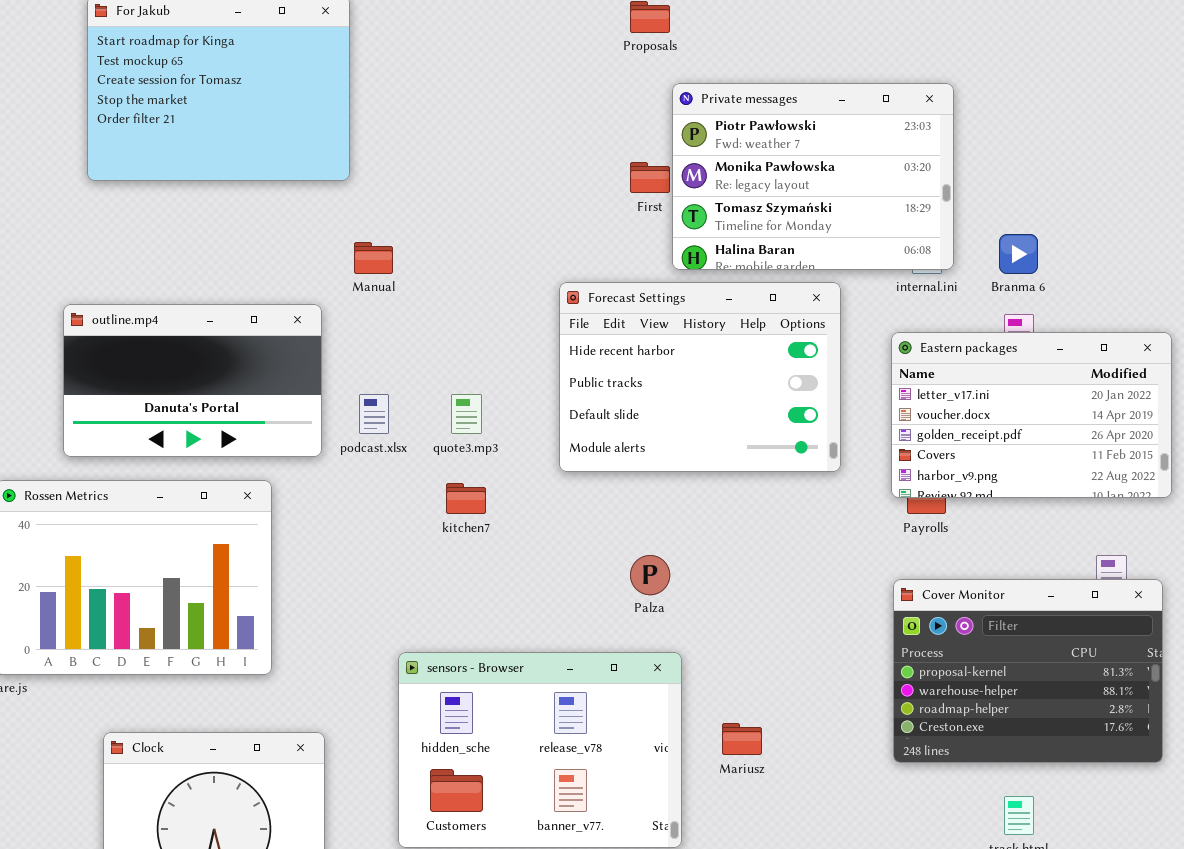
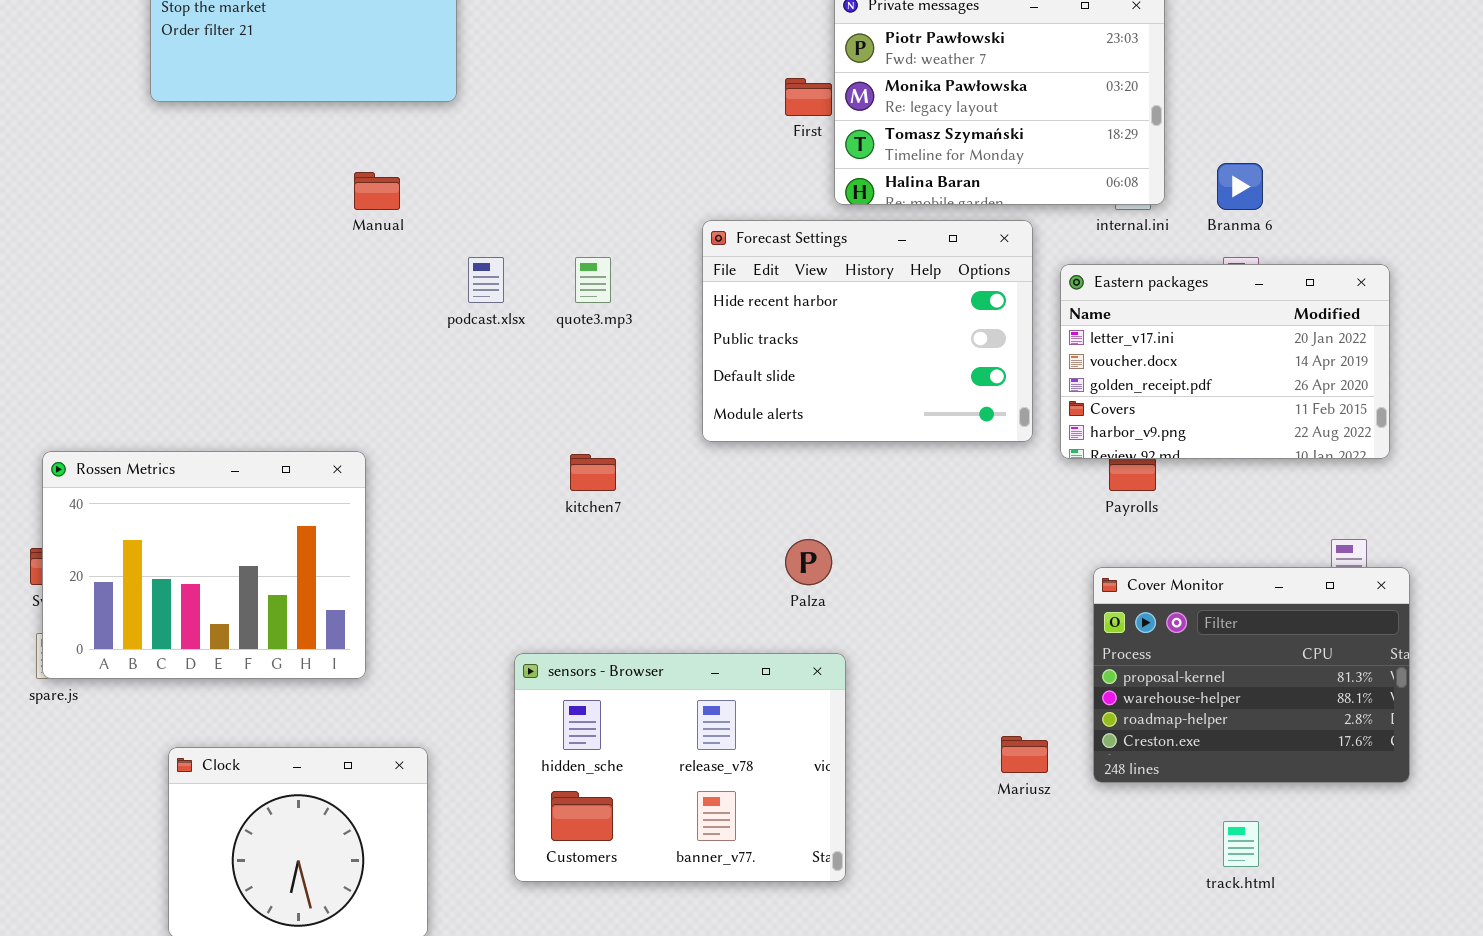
Manual: [354,242,393,274] -> [354,172,400,210], moved
outline.mp4: [63,304,322,457] -> none, closed
Eastern packages: [891,332,1172,498] -> [1060,264,1390,459], moved
podcast.xlsx: [359,394,389,434] -> [468,257,504,303], moved
quote3.mp3: [451,394,482,434] -> [575,257,611,303], moved
Mariusz: [722,723,762,755] -> [1001,736,1048,773], moved

